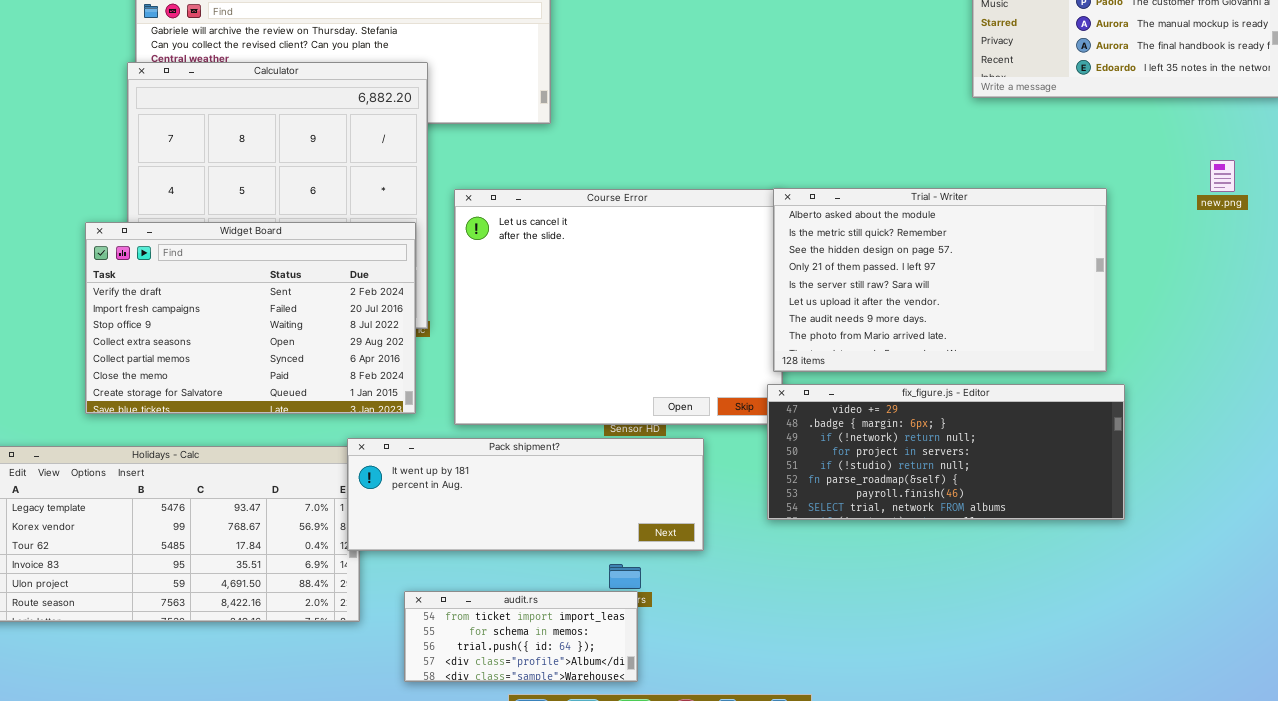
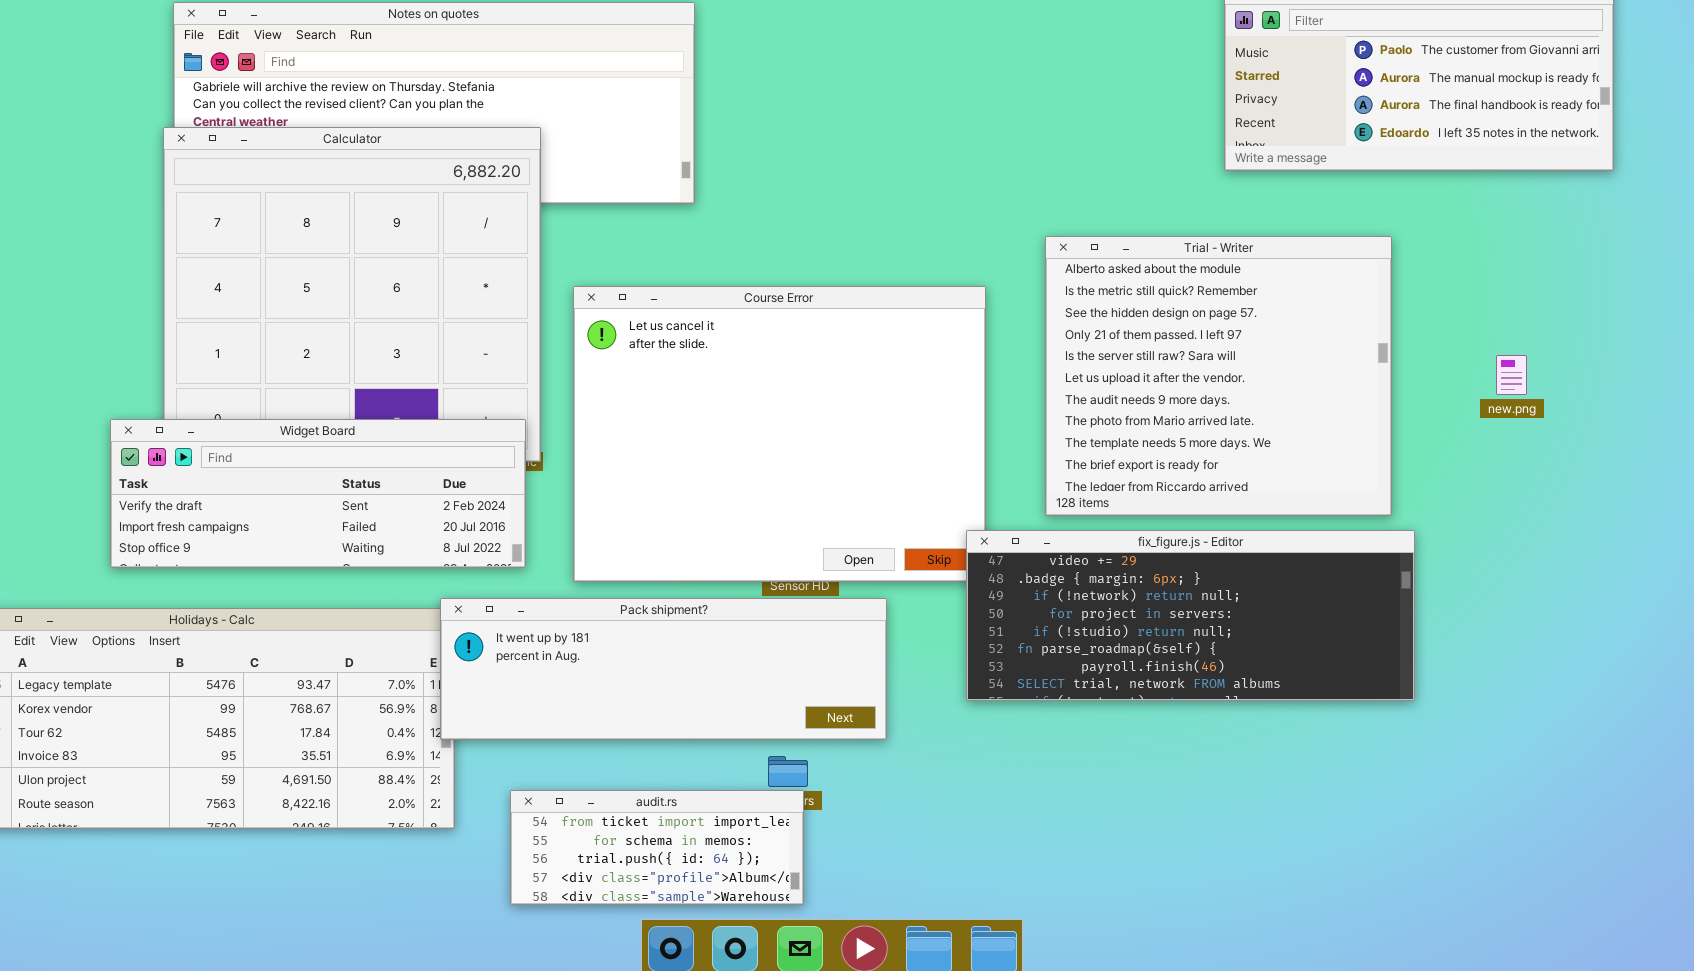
new.png: [1210,160,1235,192] -> [1496,355,1527,395], moved
Trial - Writer: [773,188,1107,372] -> [1045,236,1392,516], resized
Widget Board: [85,222,416,414] -> [110,419,526,568], resized

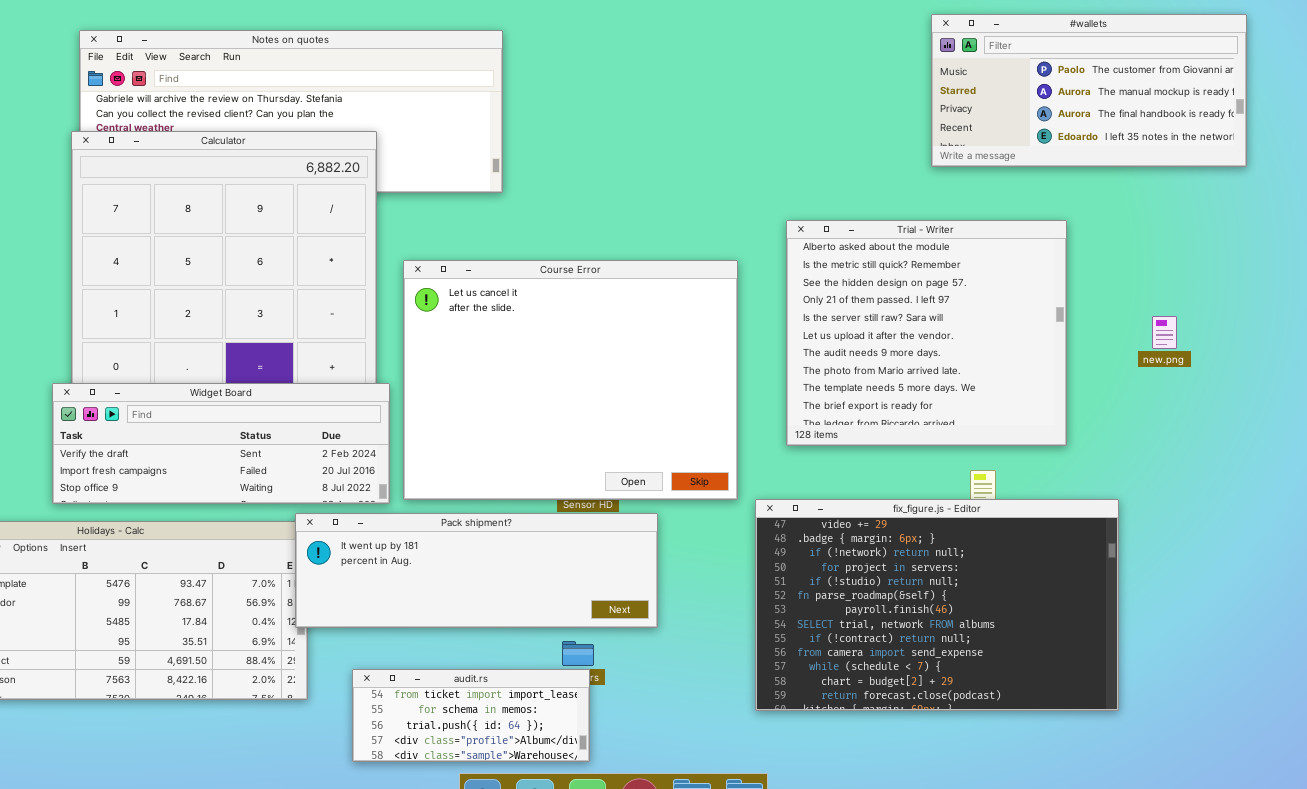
Widget Board: [110,419,526,568] -> [52,383,390,504], moved
fix_figure.js - Editor: [966,530,1415,701] -> [755,499,1119,711], moved, resized

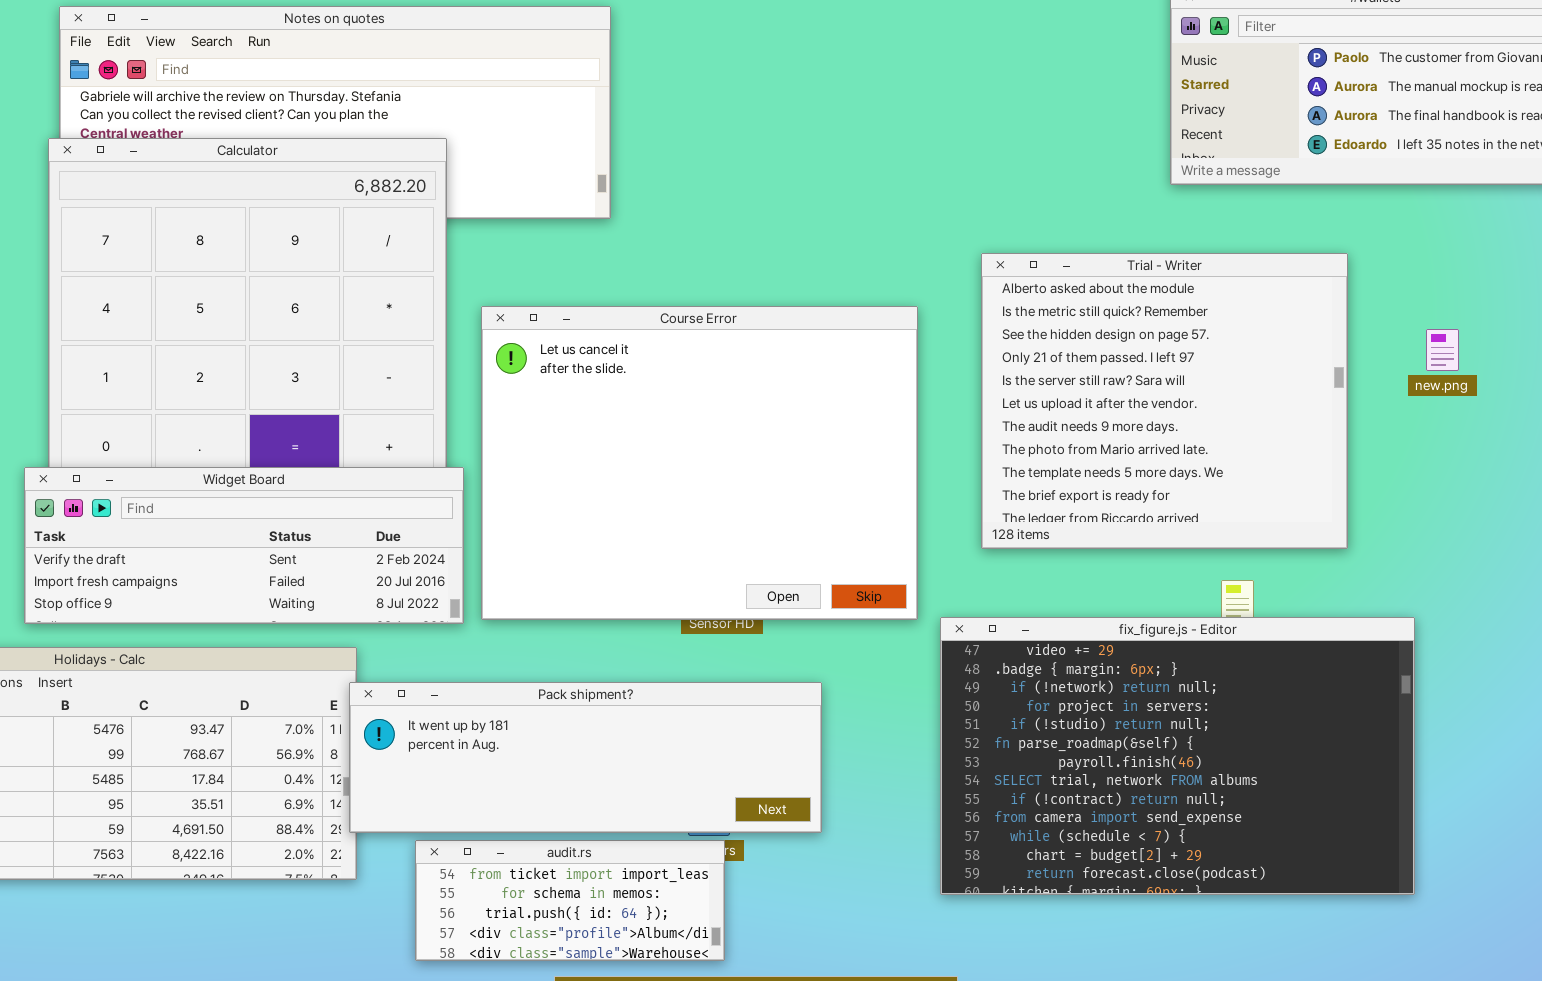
new.png: [1152,316,1177,349] -> [1426,329,1459,371], moved
Pack shipment?: [295,513,658,628] -> [349,682,822,833], moved

